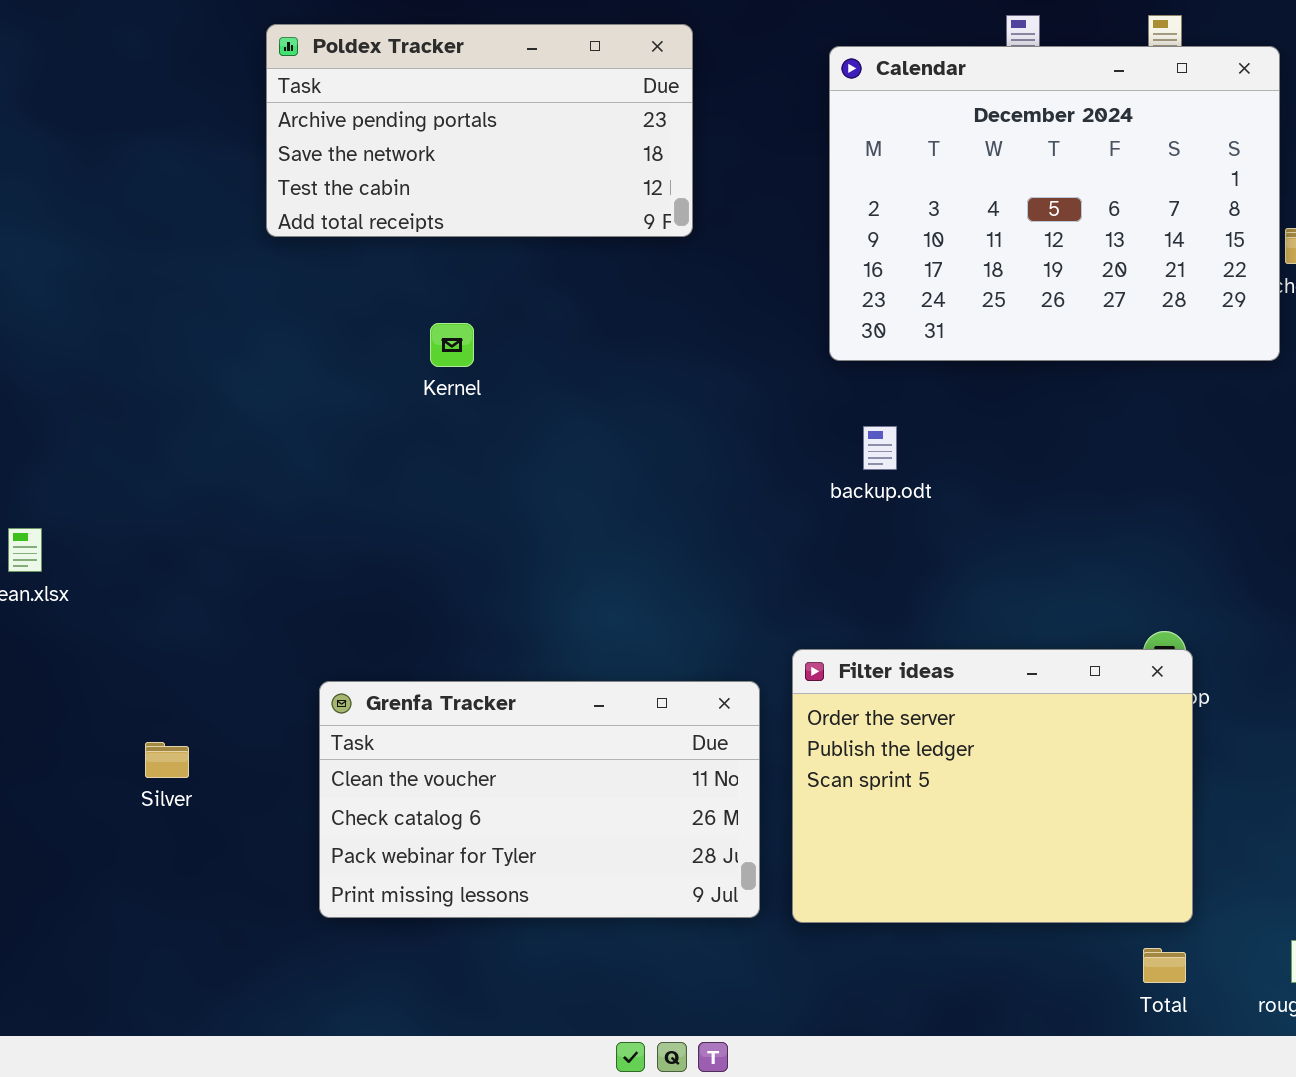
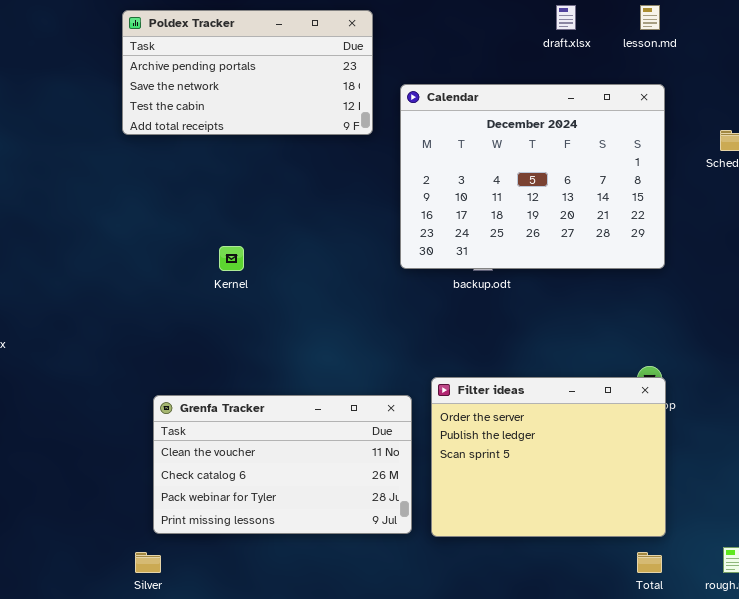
Calendar: [829,46,1280,361] -> [400,84,665,269], moved
Kernel: [430,323,474,367] -> [219,246,244,271], moved
Silver: [145,742,189,778] -> [135,552,161,573], moved

